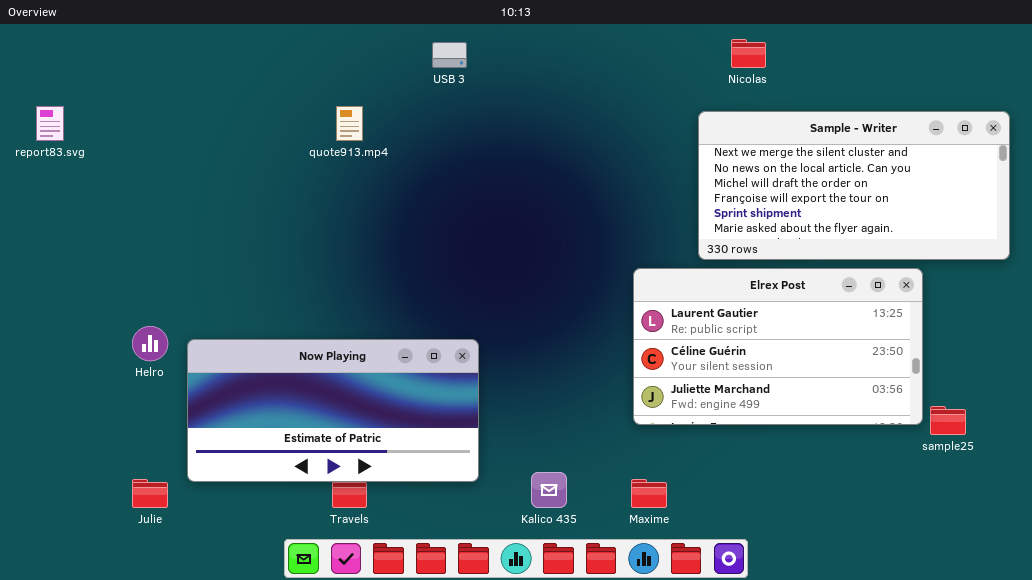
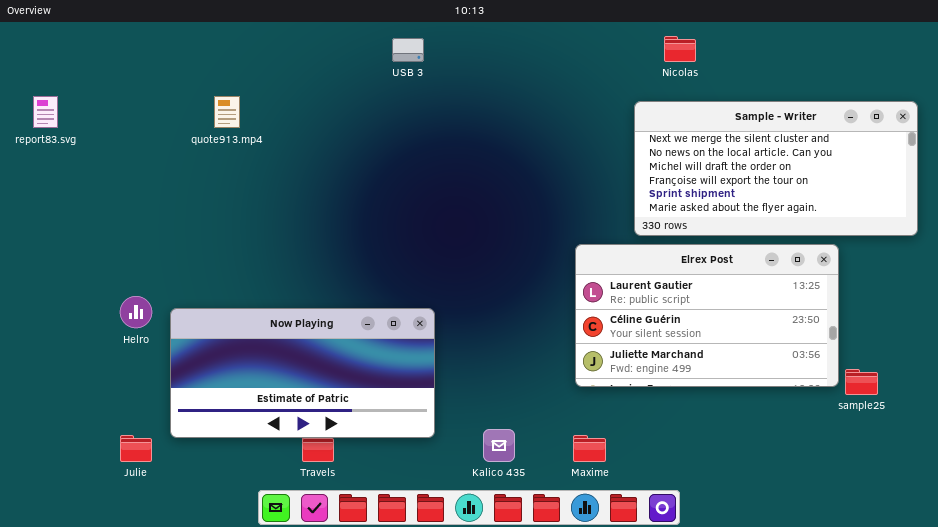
quote913.mp4: [336,106,363,141] -> [214,96,240,128], moved

